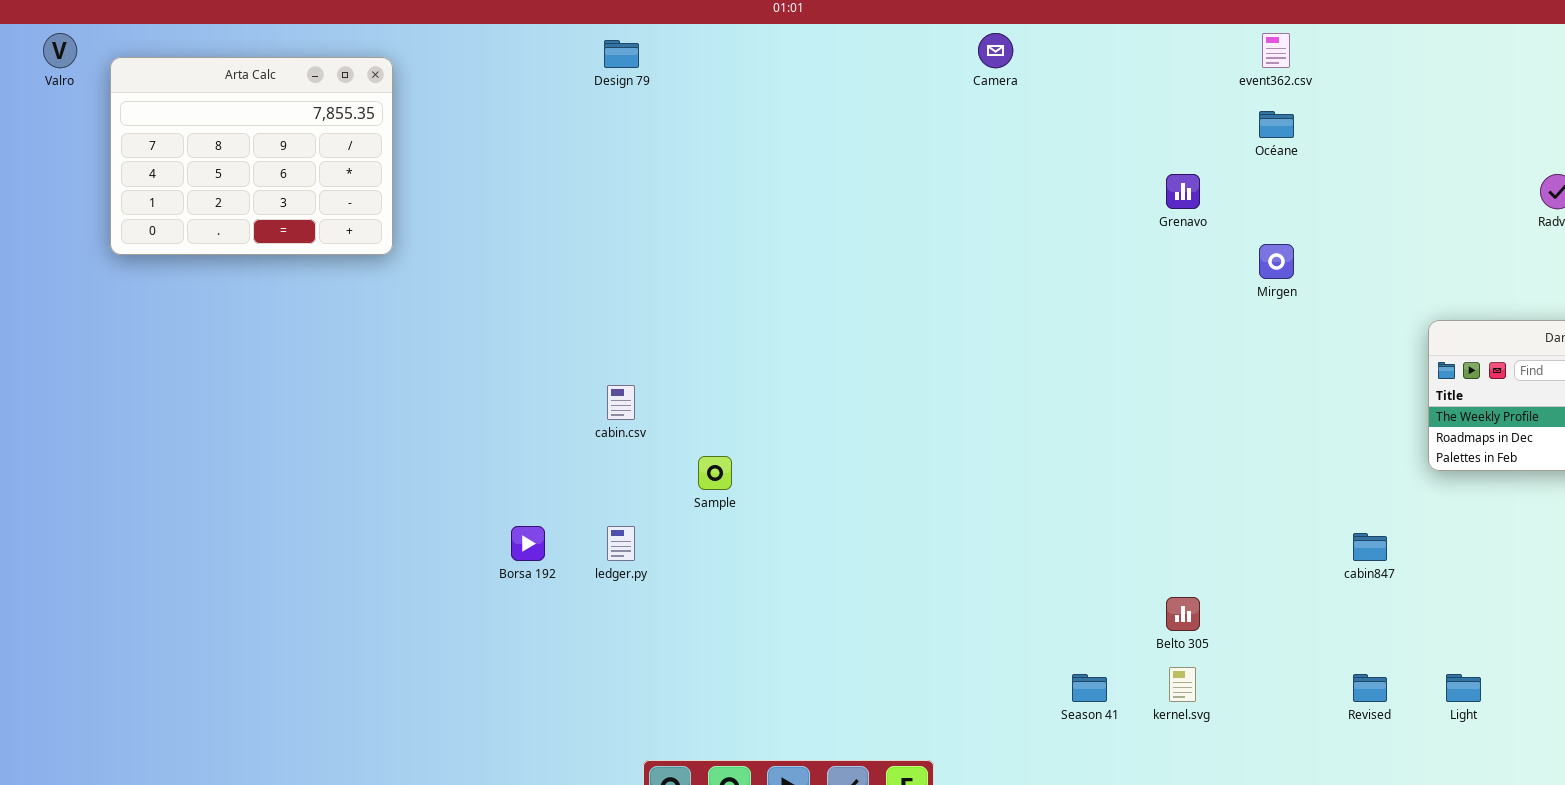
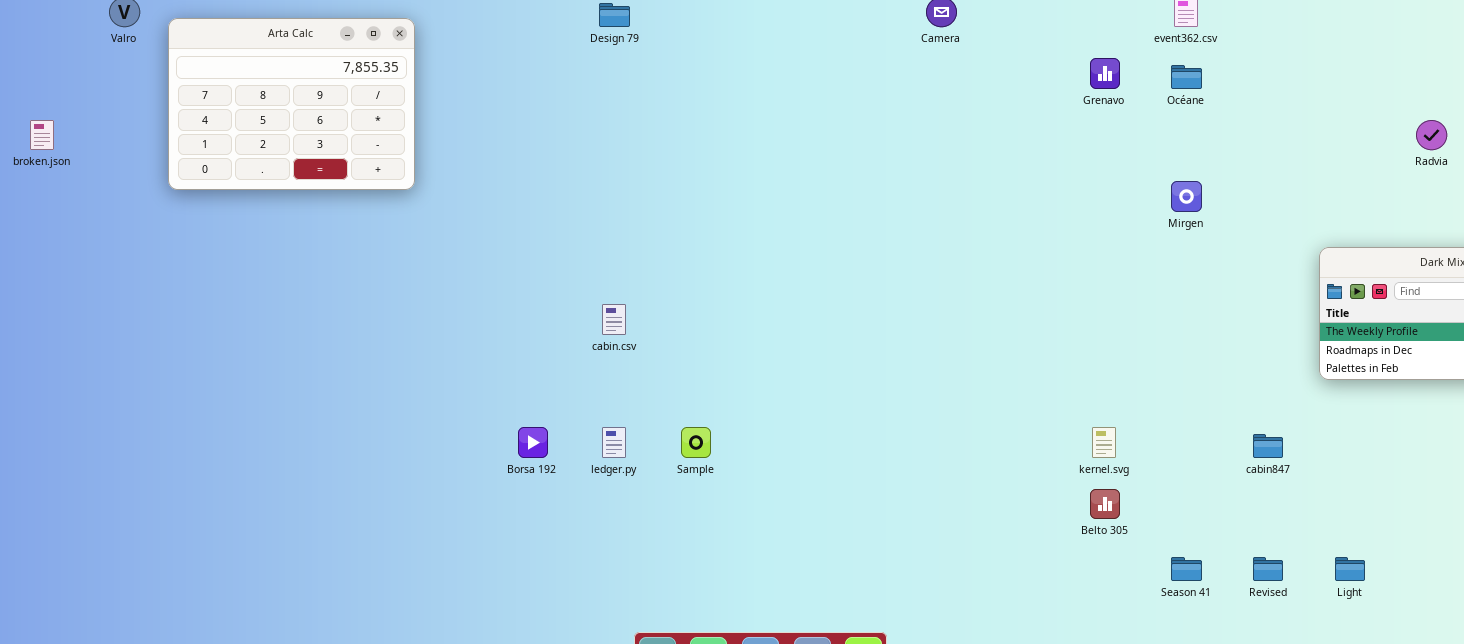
Grenavo: [1166,174,1200,209] -> [1090,58,1120,89], moved
Sample: [698,456,732,490] -> [681,427,711,458], moved
kernel.svg: [1169,667,1196,702] -> [1092,427,1116,458], moved
Season 41: [1072,674,1107,702] -> [1171,557,1202,581], moved

